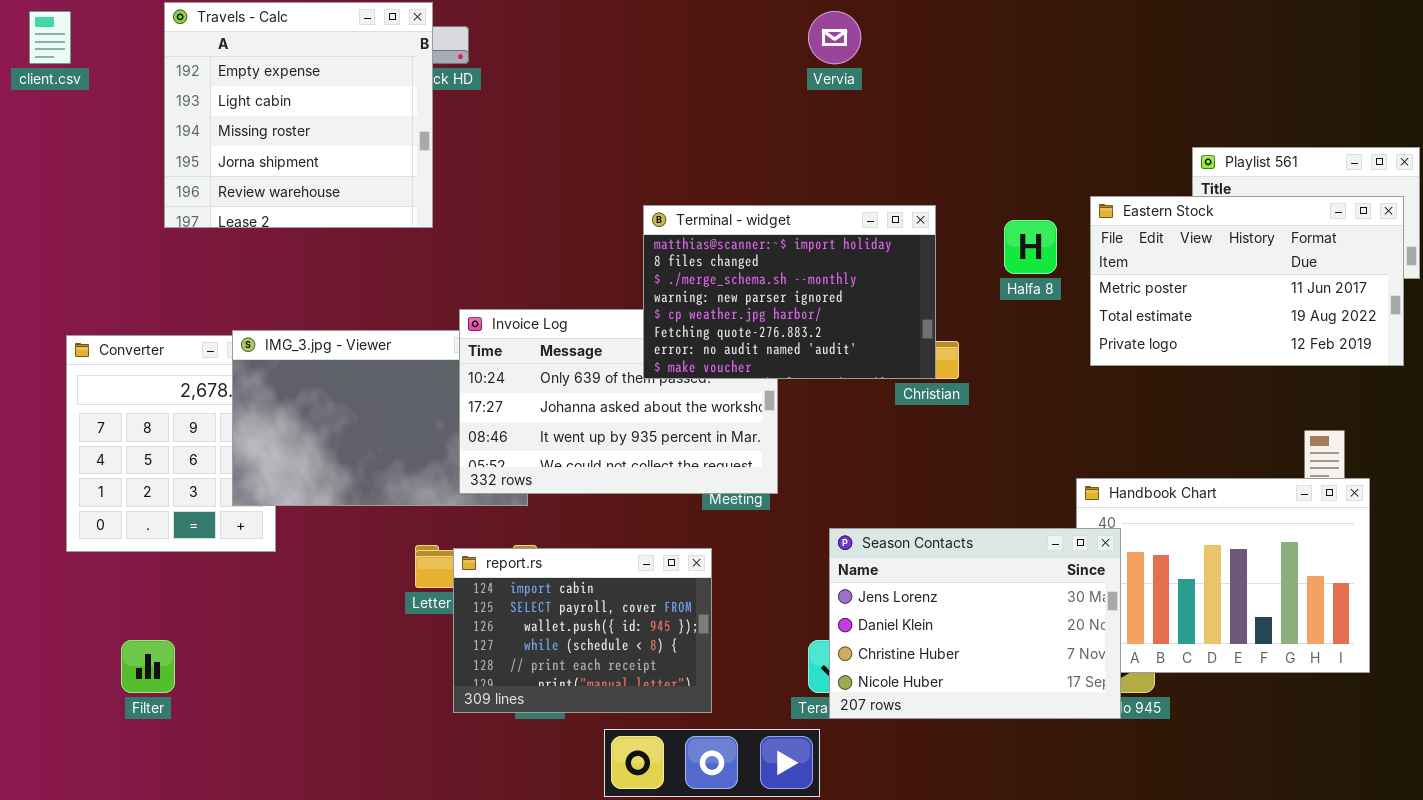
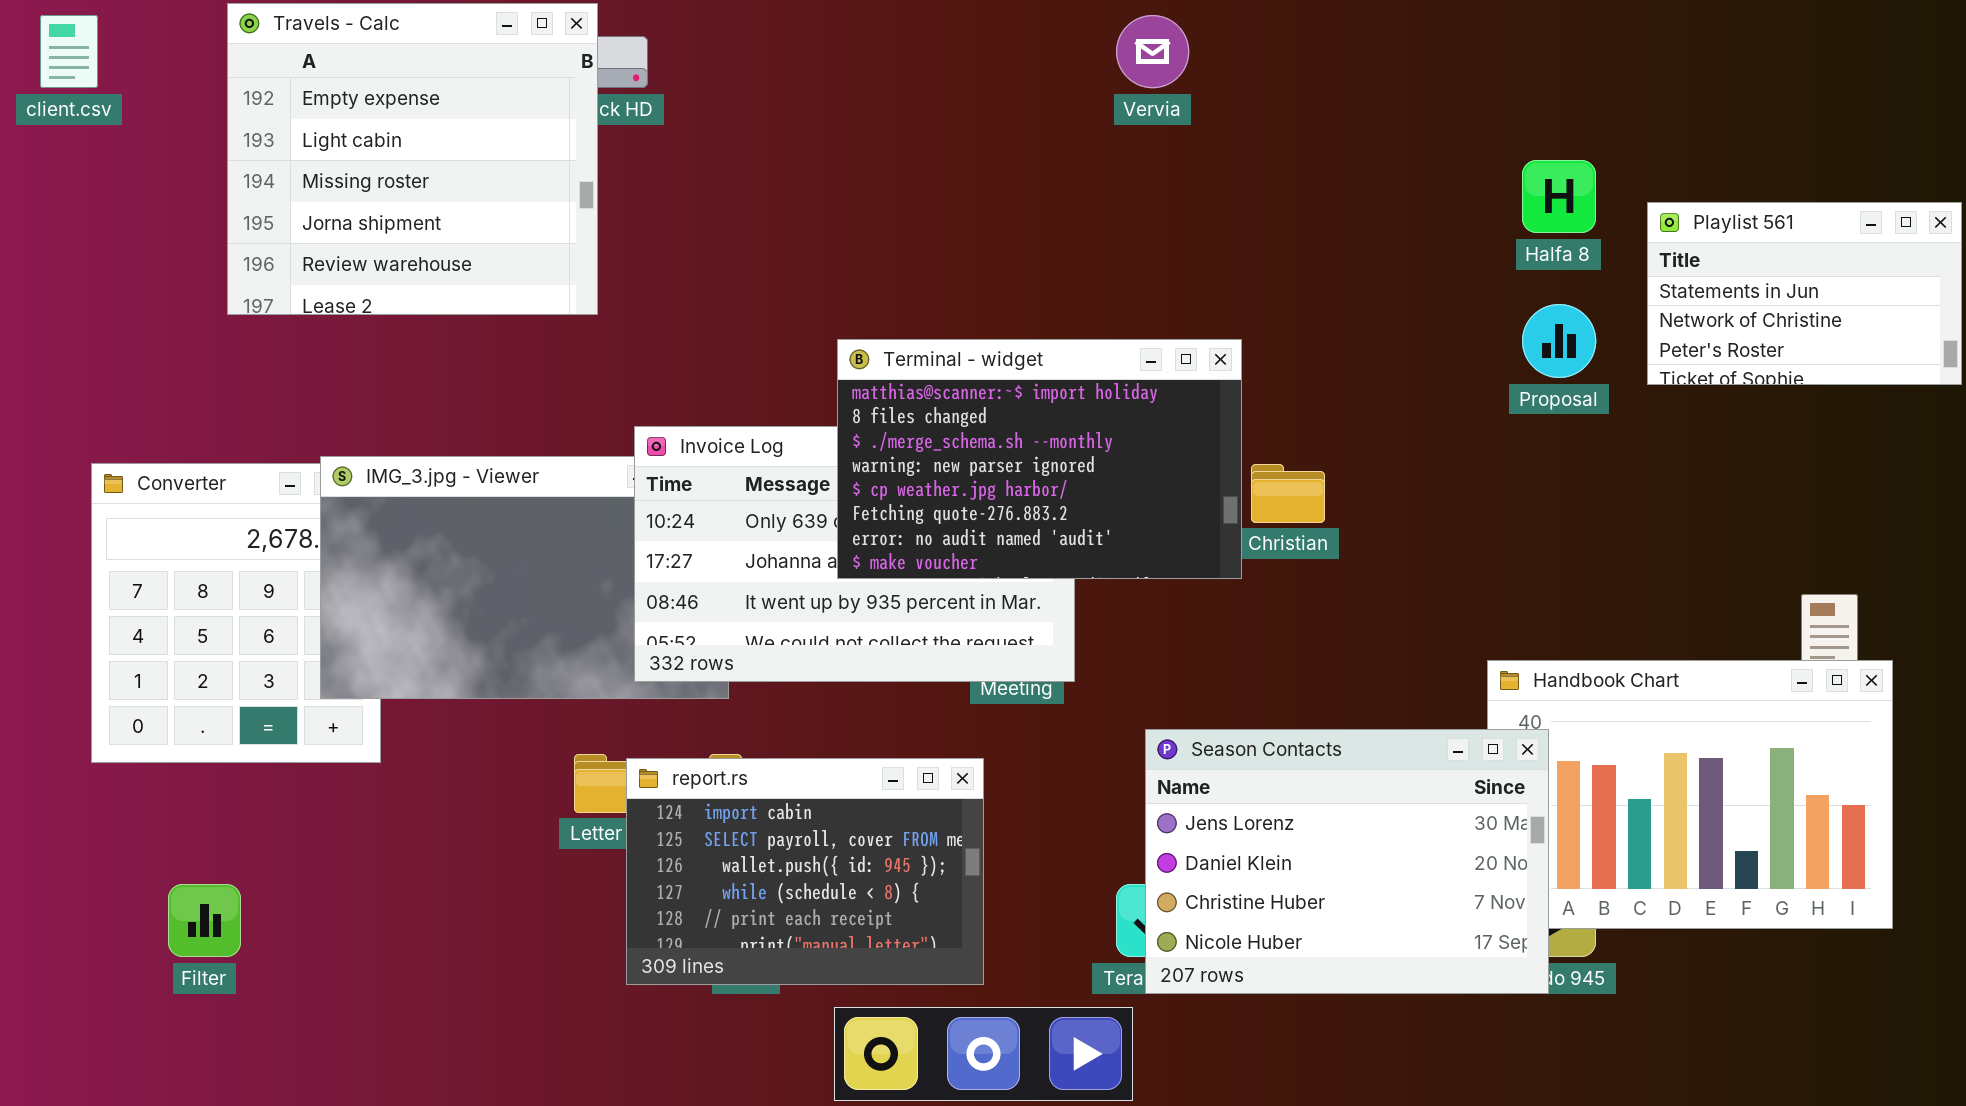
Eastern Stock: [1090,196,1404,366] -> none, closed
Terminal - widget: [643,205,936,379] -> [837,339,1242,579], moved
Halfa 8: [1004,220,1057,274] -> [1522,160,1596,233], moved

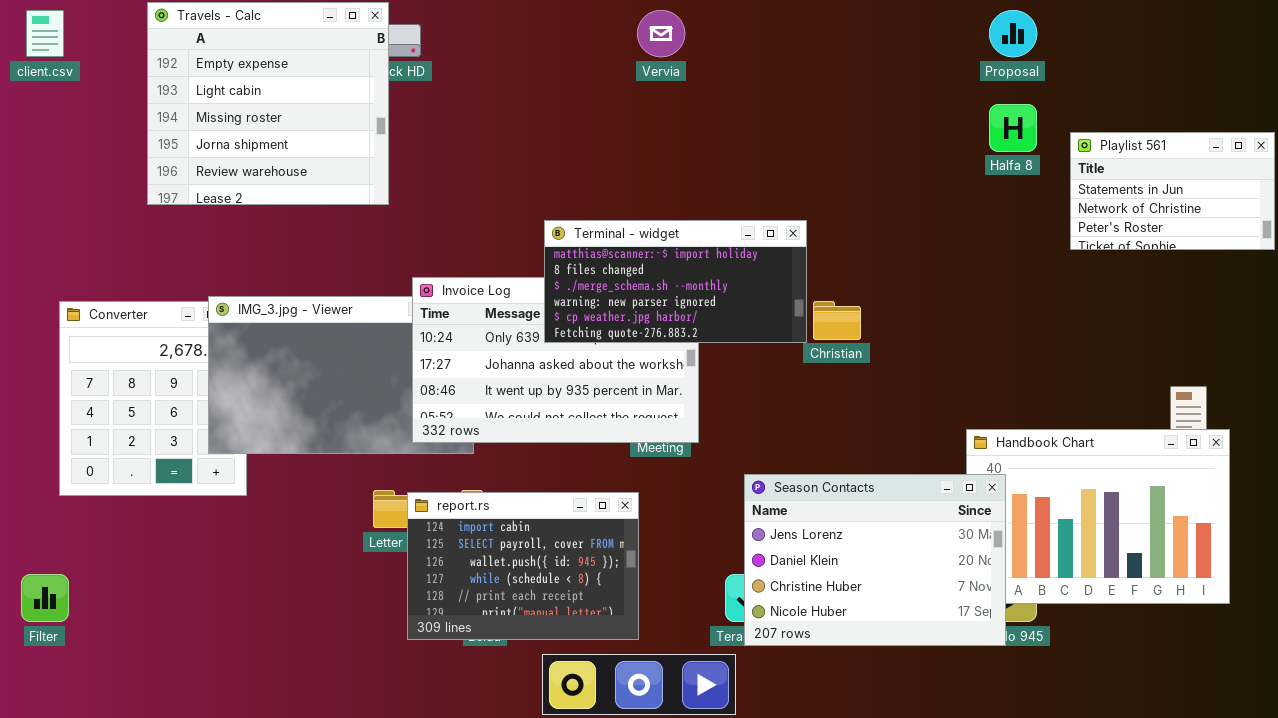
Vervia: [1116,15,1189,88] -> [637,10,685,57], moved
Proposal: [1522,304,1596,378] -> [989,10,1037,57], moved
Terminal - widget: [837,339,1242,579] -> [544,220,807,343], resized
Filter: [168,884,241,957] -> [21,574,69,622], moved

